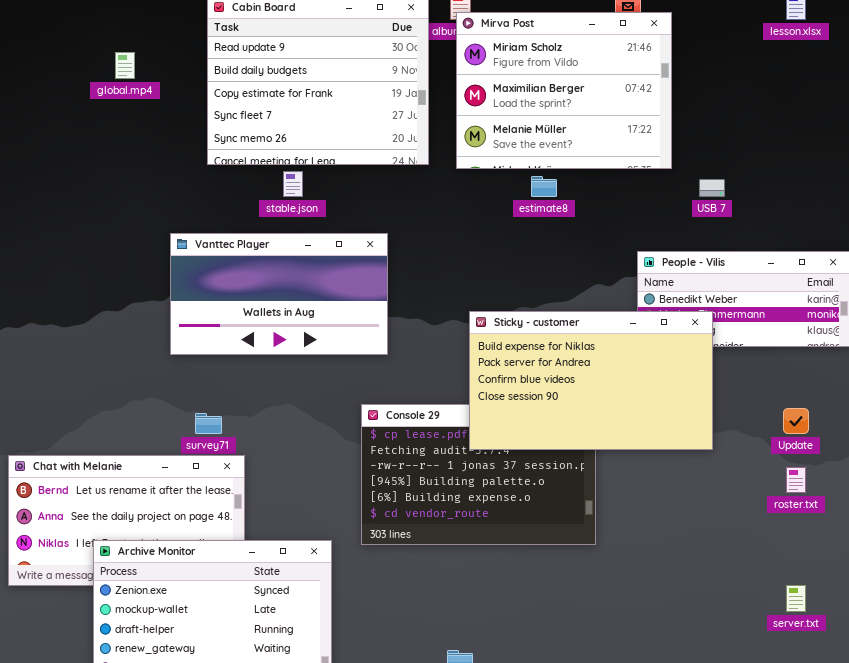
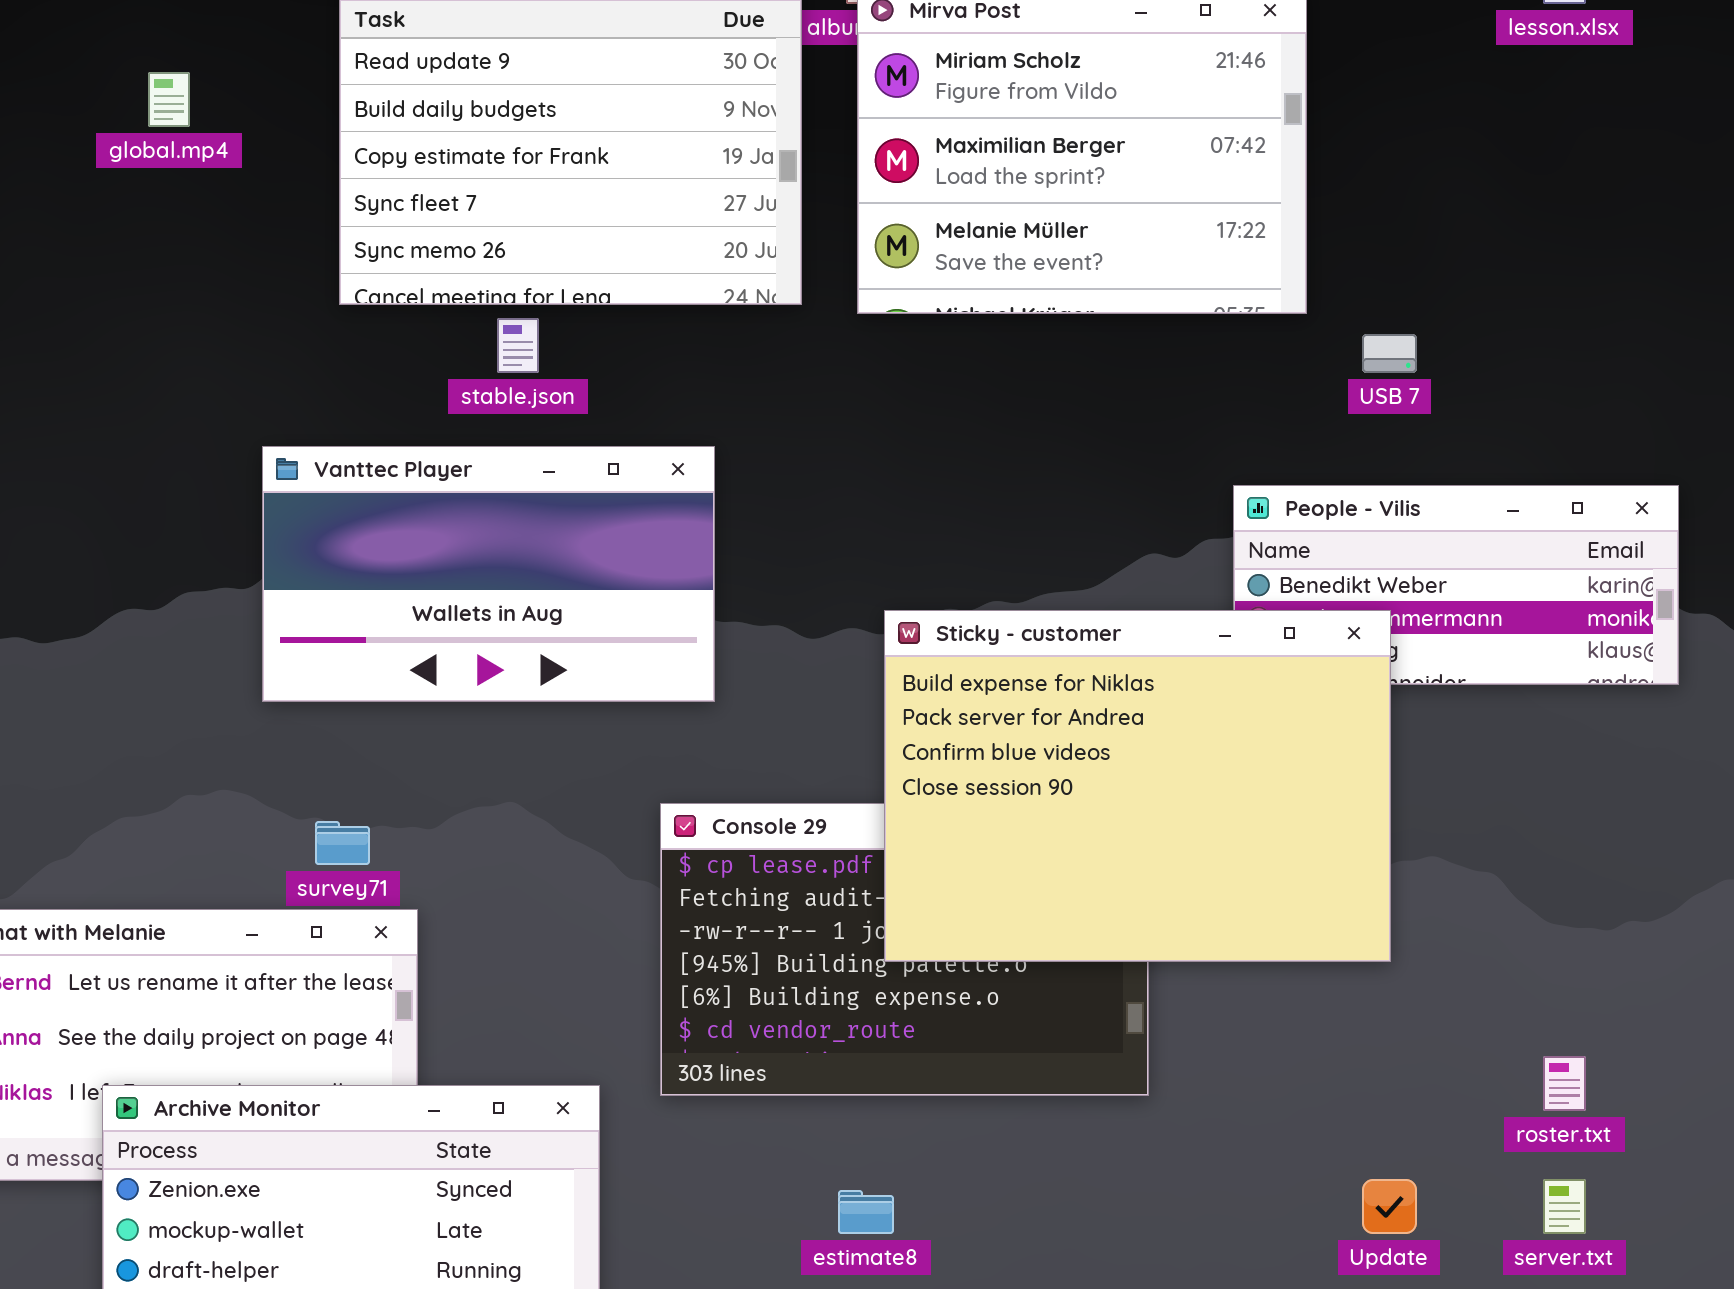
estimate8: [531,176,557,197] -> [838,1190,894,1234], moved
Sticky - customer: [469,311,713,450] -> [884,610,1391,962], resized
Update: [783,408,809,434] -> [1362,1179,1417,1234], moved
roster.txt: [786,467,806,493] -> [1543,1056,1586,1111], moved

